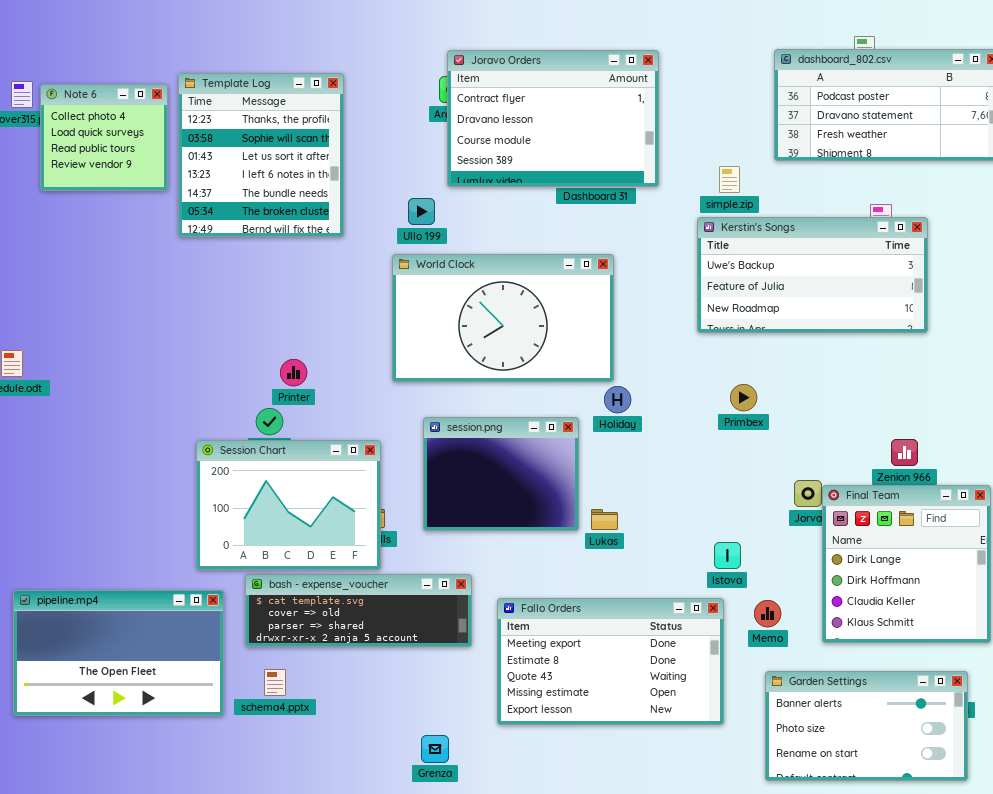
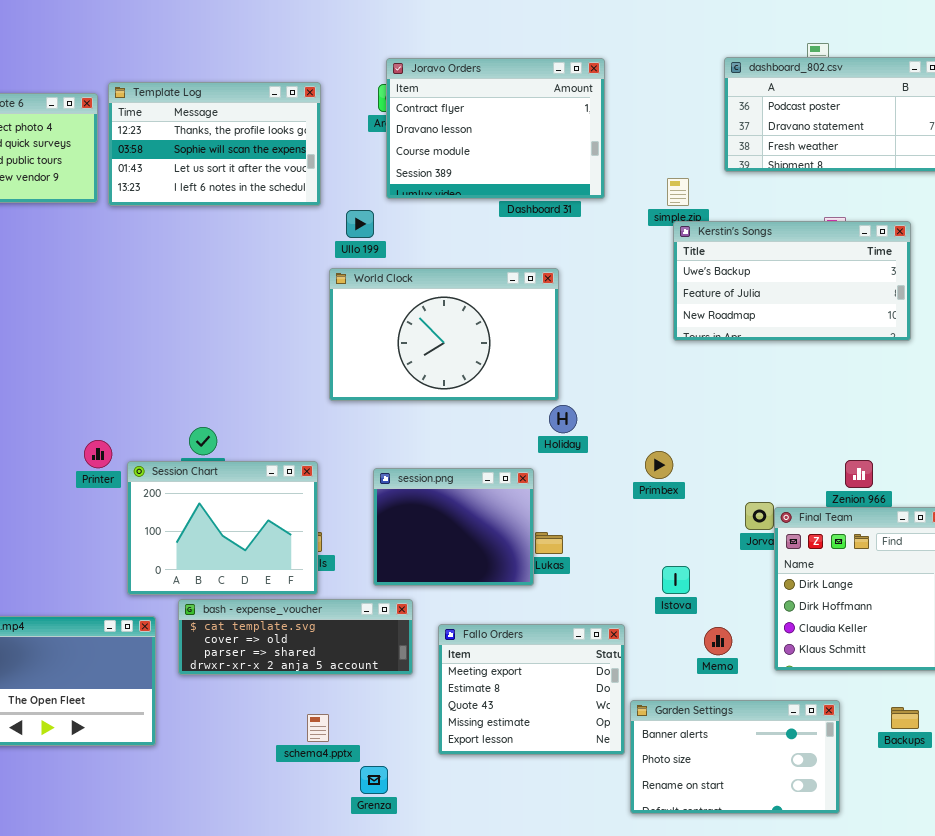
Template Log: [178,73,344,237] -> [108,82,321,206], resized
Kerstin's Songs: [697,217,928,333] -> [673,221,911,341], moved
Printer: [280,359,307,386] -> [84,440,112,468], moved
Primbex: [730,384,757,411] -> [645,451,673,479], moved
session.png: [423,417,579,531] -> [373,468,534,586], moved
Fallo Orders: [497,598,724,725] -> [438,624,625,755], resized
schema4.pptx: [264,669,286,696] -> [307,714,329,742], moved
Garden Settings: [765,671,968,781] -> [630,700,840,814], moved

